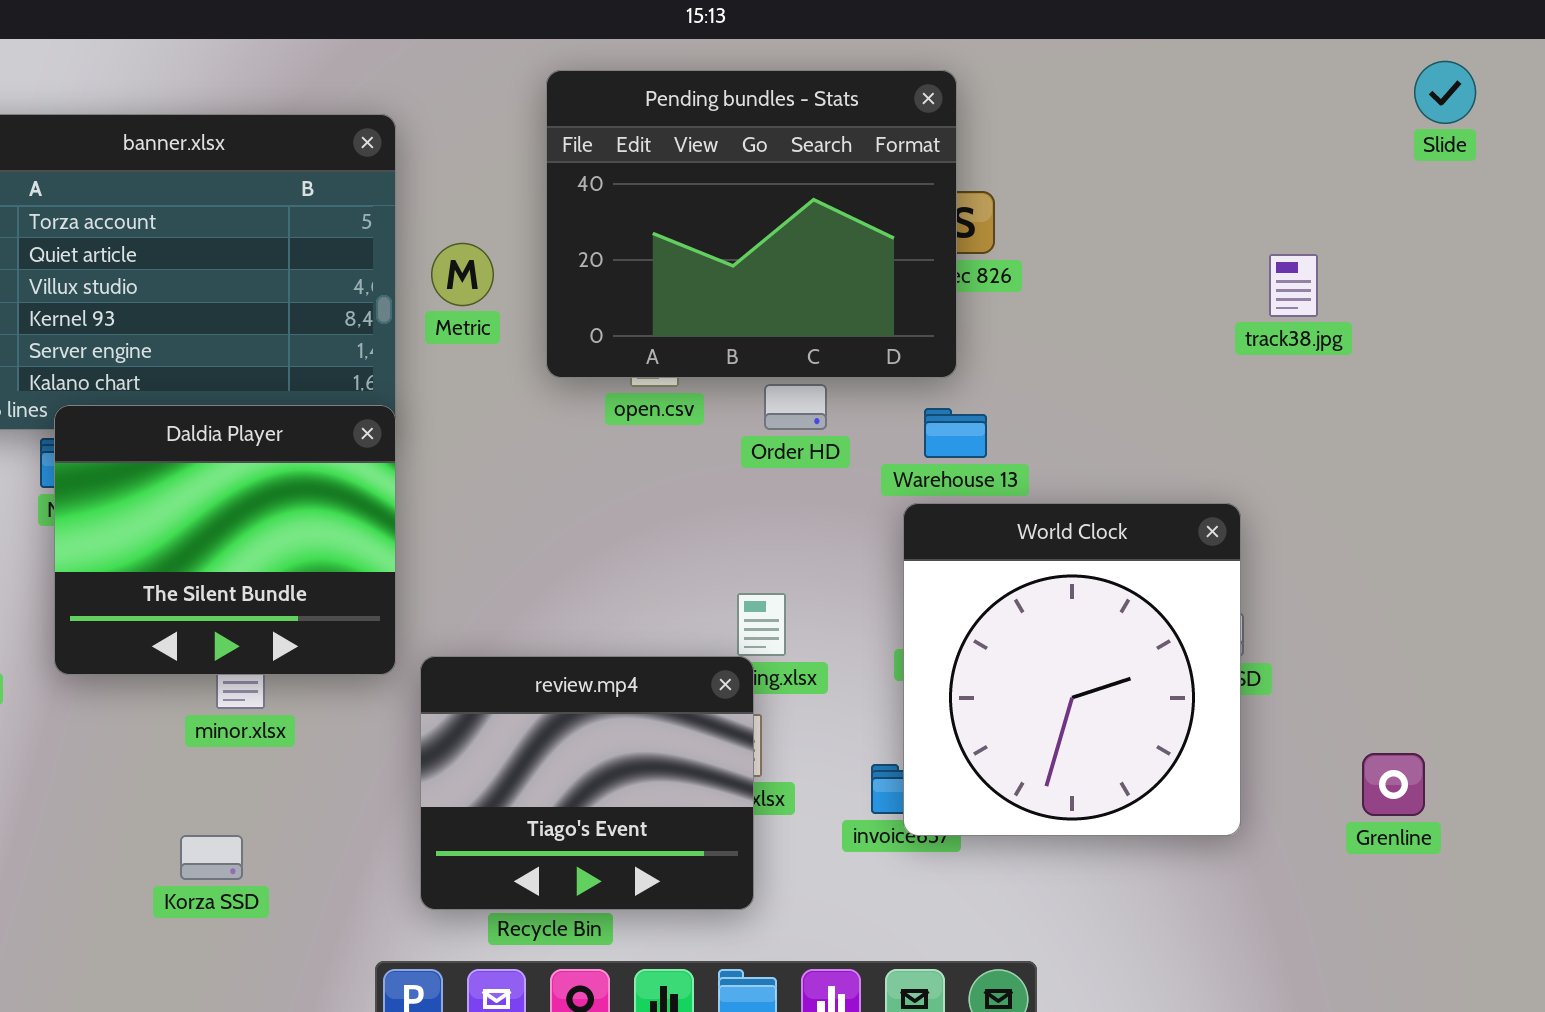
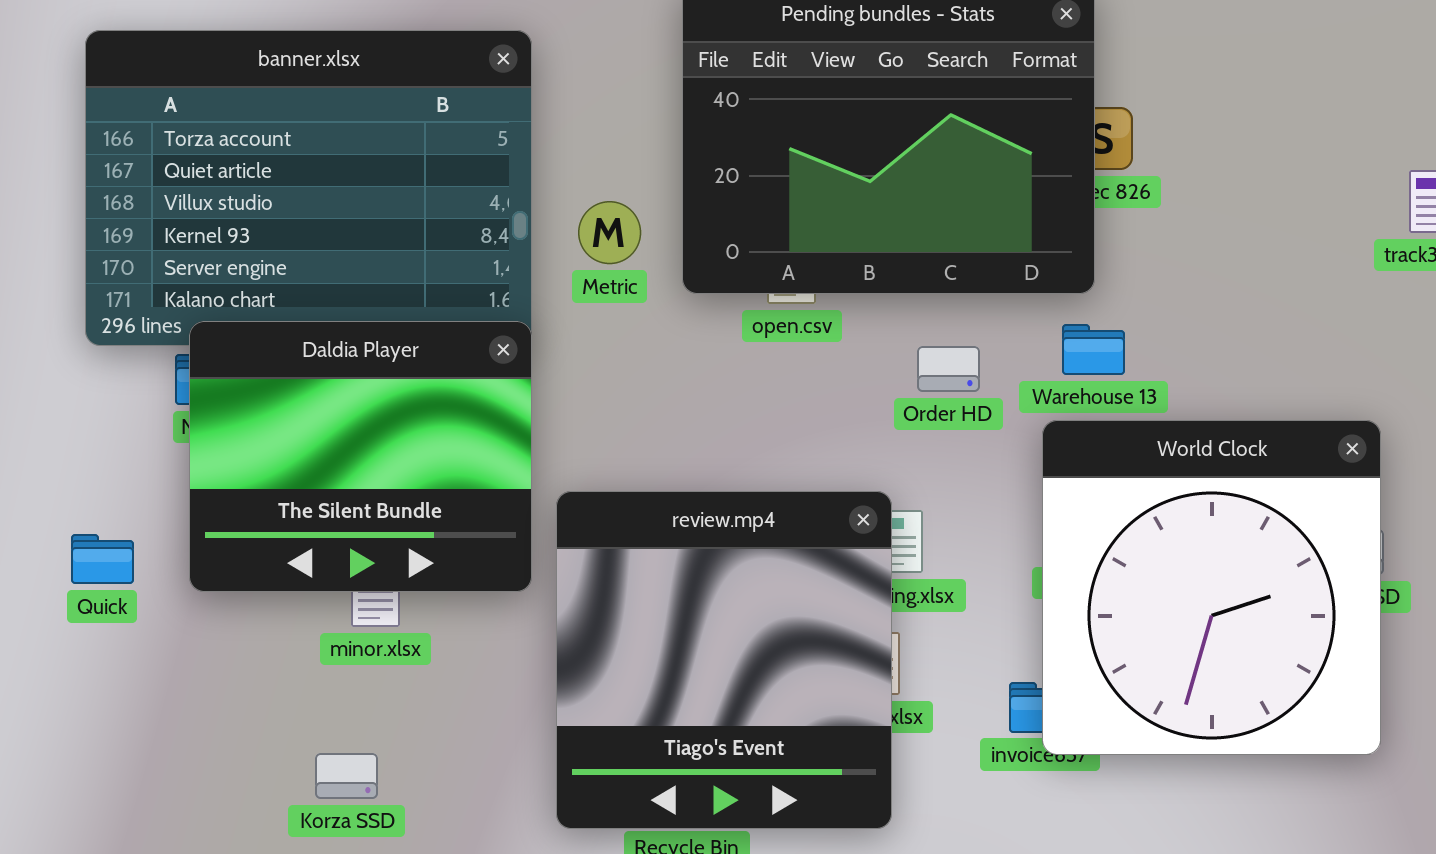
Metric: [431,243,494,306] -> [578,201,641,264], moved
Order HD: [764,384,827,430] -> [917,346,980,392], moved
review.mp4: [420,656,754,910] -> [556,491,892,829], resized

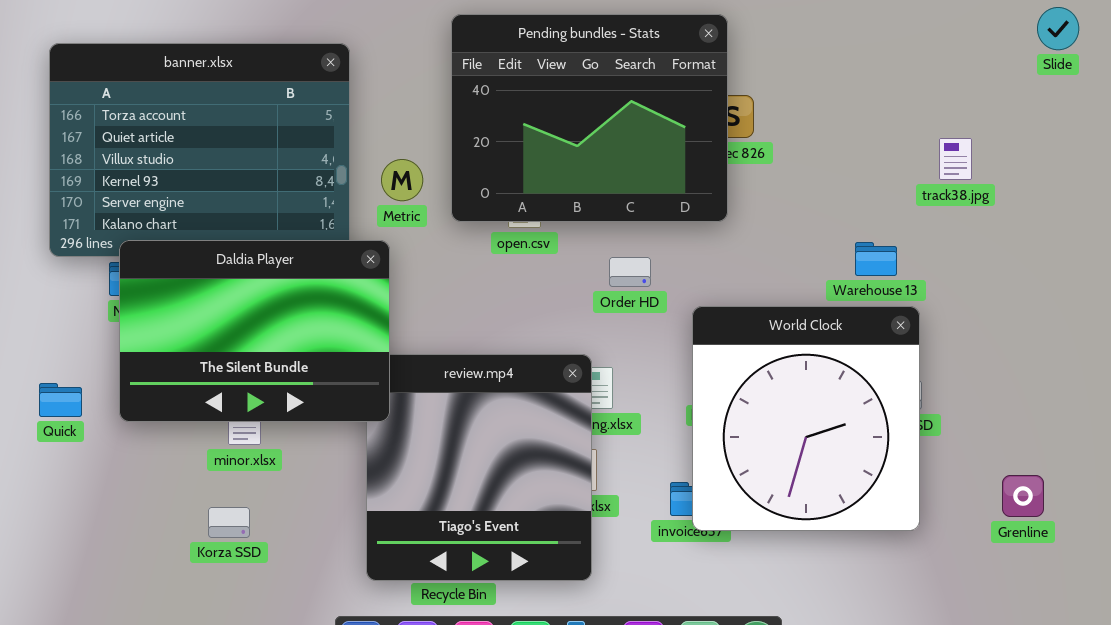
Daldia Player: [189,321,532,592] -> [119,240,390,422], resized
Warehouse 13: [1062,324,1125,375] -> [855,242,897,276], moved
Korza SSD: [315,753,378,799] -> [208,507,250,538], moved

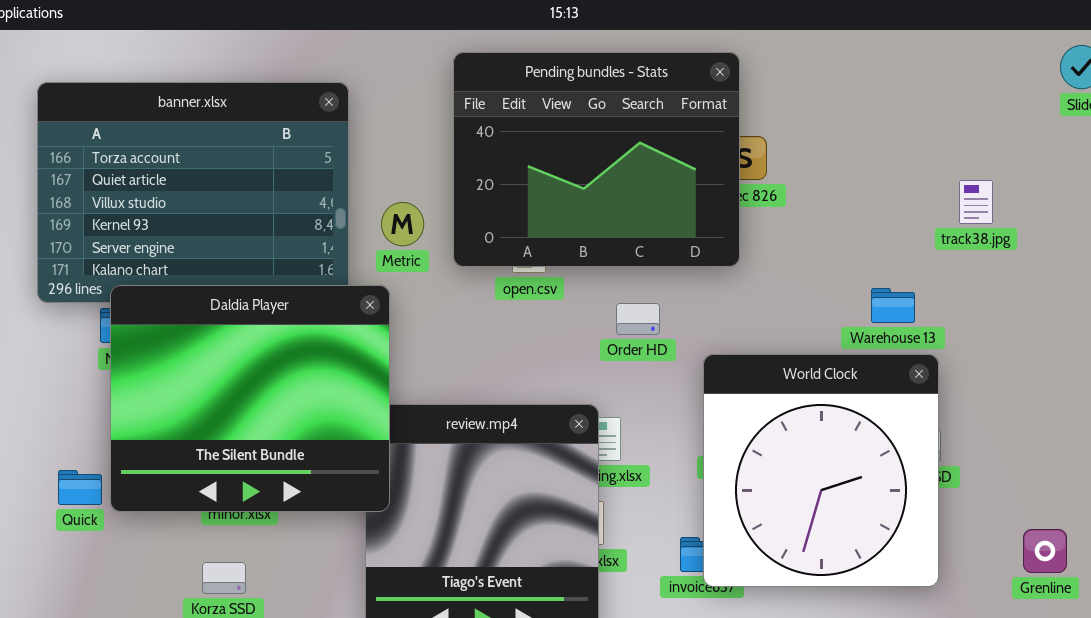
Daldia Player: [119,240,390,422] -> [110,285,390,512], resized
Quick: [39,383,82,417] -> [58,470,102,505], moved

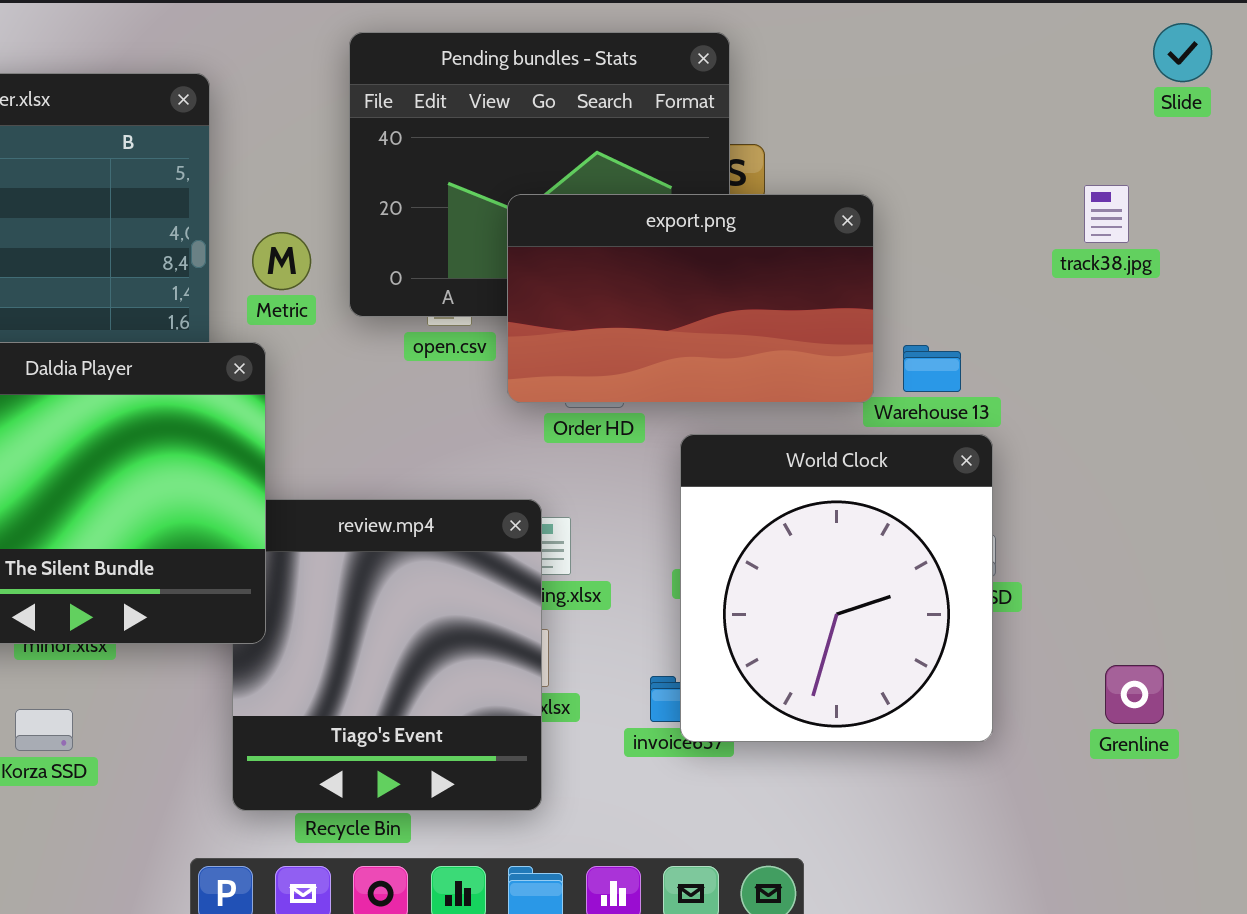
export.png: none -> [507,194,874,403], opened
track38.jpg: [959,180,993,224] -> [1084,185,1129,243], moved

